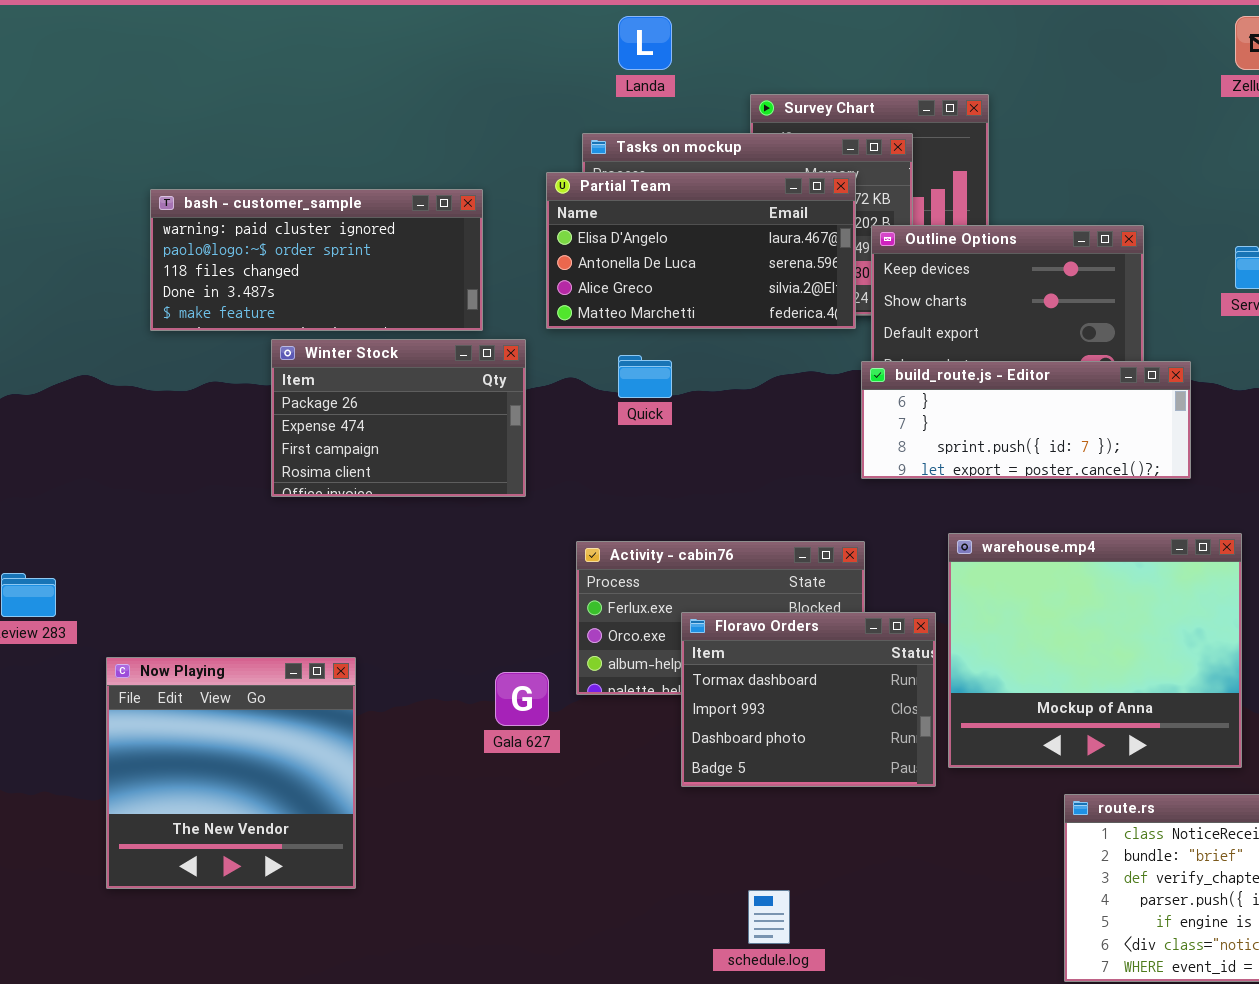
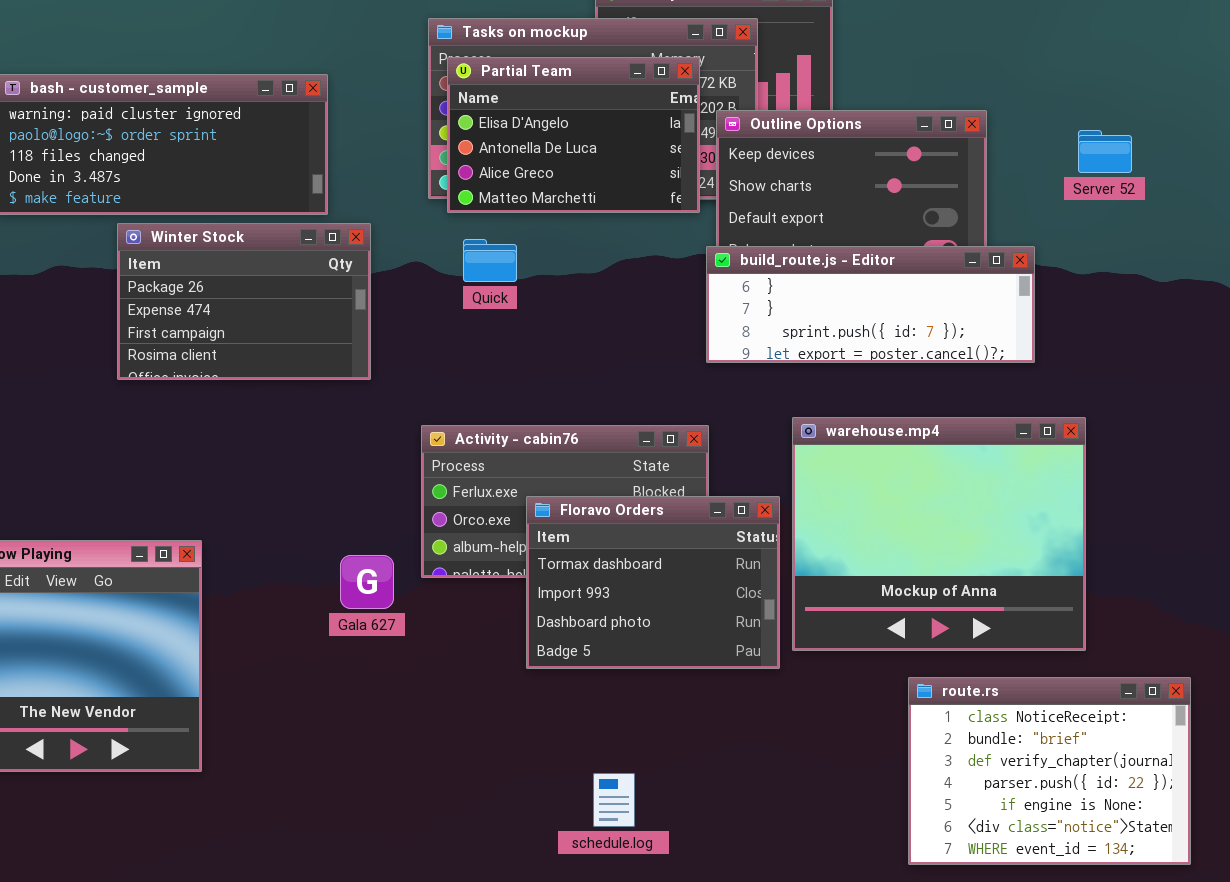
Partial Team: [546,172,856,329] -> [447,57,700,213], resized

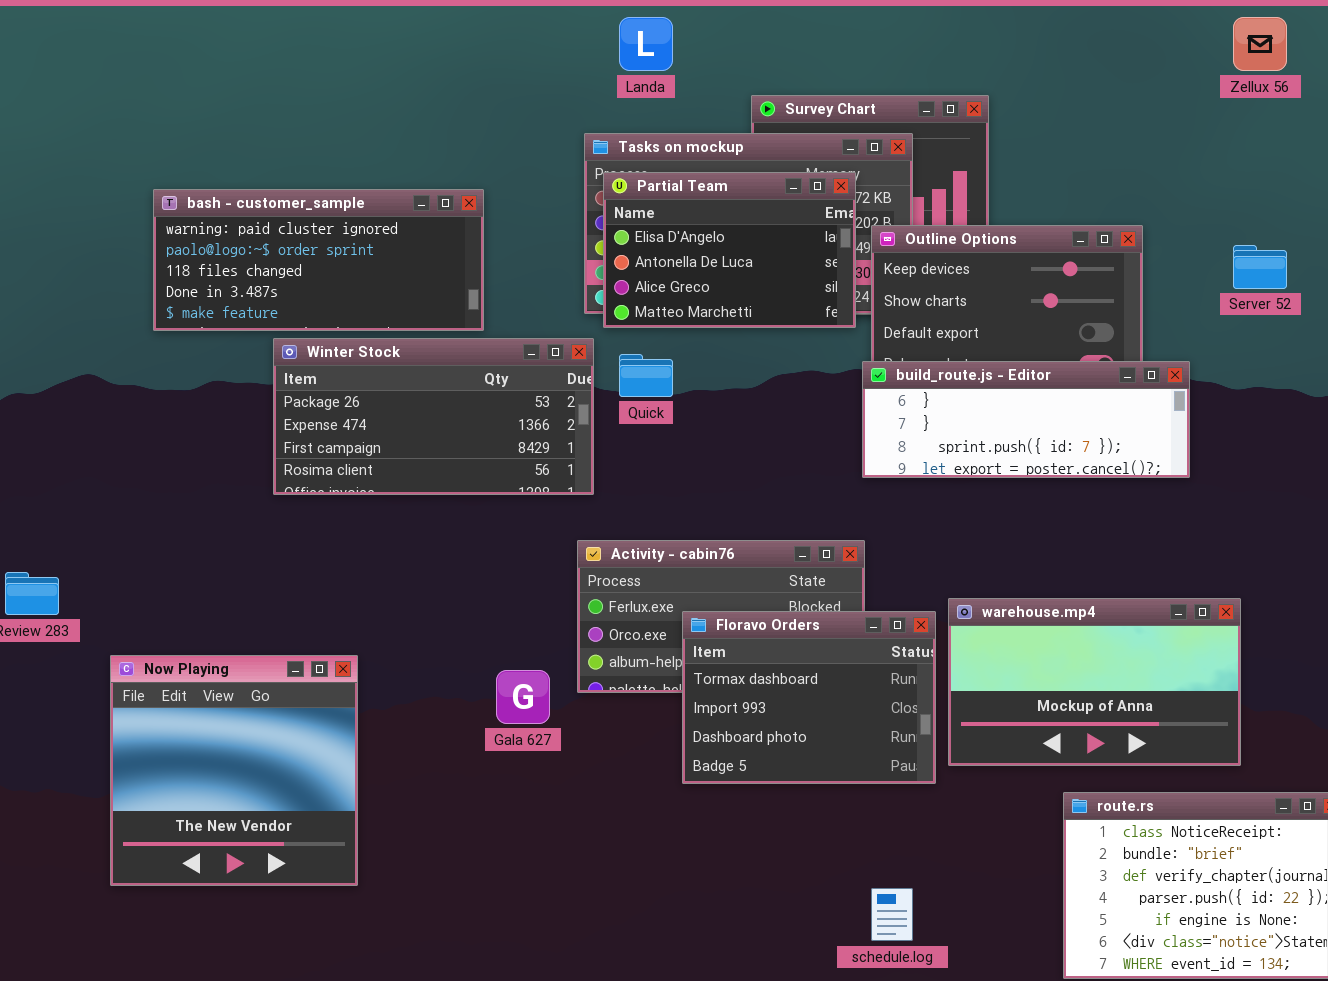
Winter Stock: [117,223,371,380] -> [273,338,594,495], resized
warehouse.mp4: [792,417,1086,651] -> [948,598,1241,766], resized
schedule.log: [593,773,635,827] -> [871,888,913,941], moved

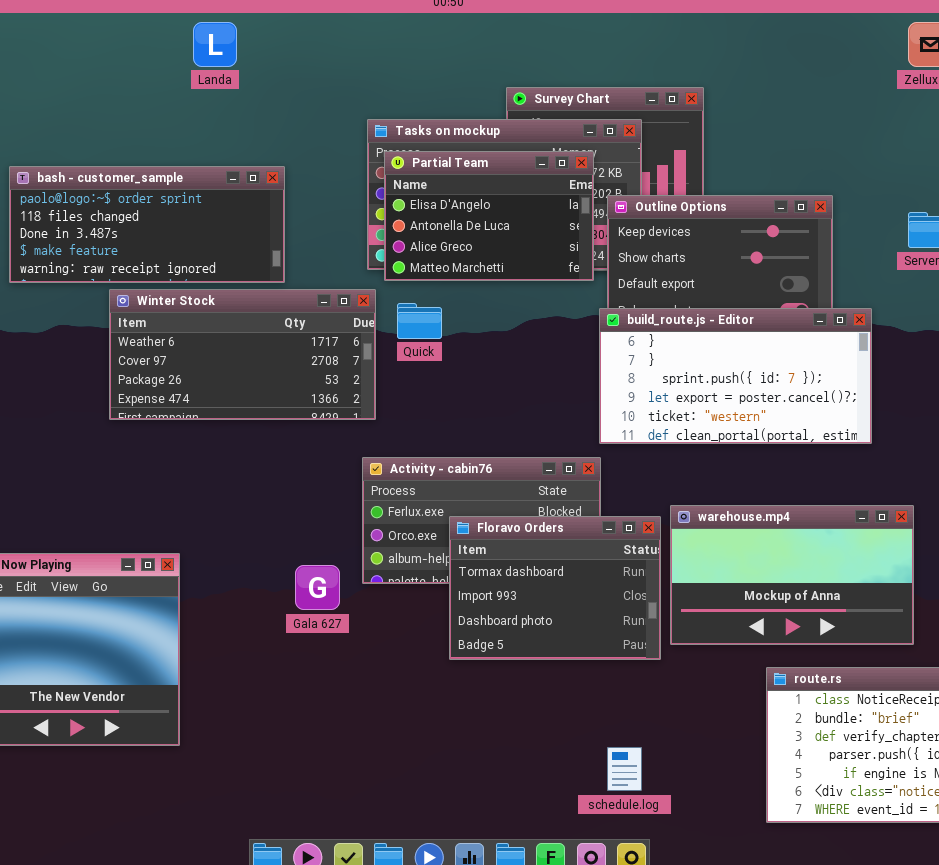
Landa: [619,17,673,71] -> [193,22,237,67], moved
bash - customer_sample: [153,189,484,331] -> [9,166,285,283], scrolled down 1 row
Winter Stock: [273,338,594,495] -> [109,289,376,420], scrolled up 2 rows
build_route.js - Editor: [862,361,1190,478] -> [599,308,872,444], resized

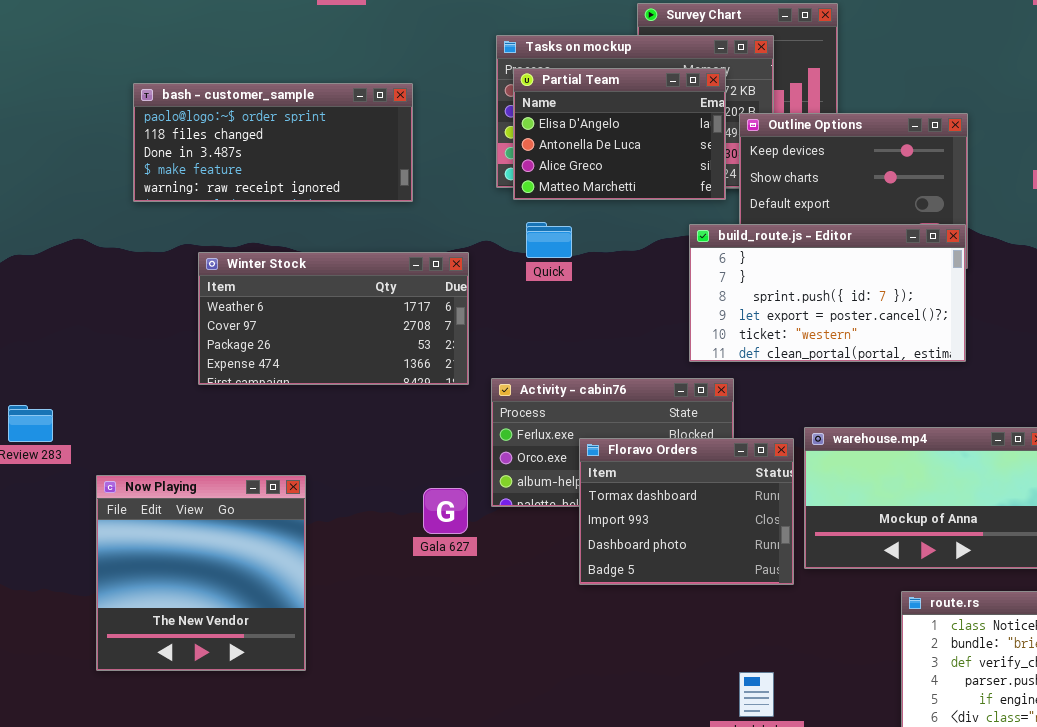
Winter Stock: [109,289,376,420] -> [198,252,469,385], moved
build_route.js - Editor: [599,308,872,444] -> [689,224,966,362], moved

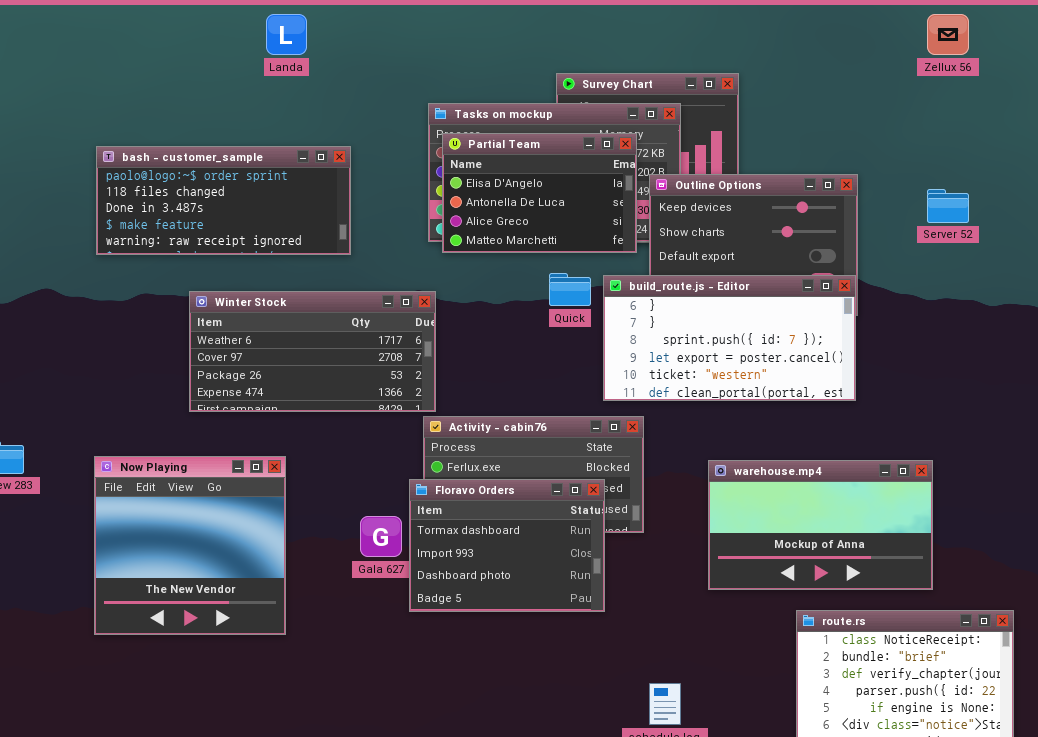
Quick: [526,222,572,258] -> [549,273,591,306], moved
Winter Stock: [198,252,469,385] -> [189,291,436,412], moved
Floravo Orders: [579,438,794,585] -> [409,479,605,612], moved
Now Playing: [96,475,306,671] -> [94,456,286,635], moved

